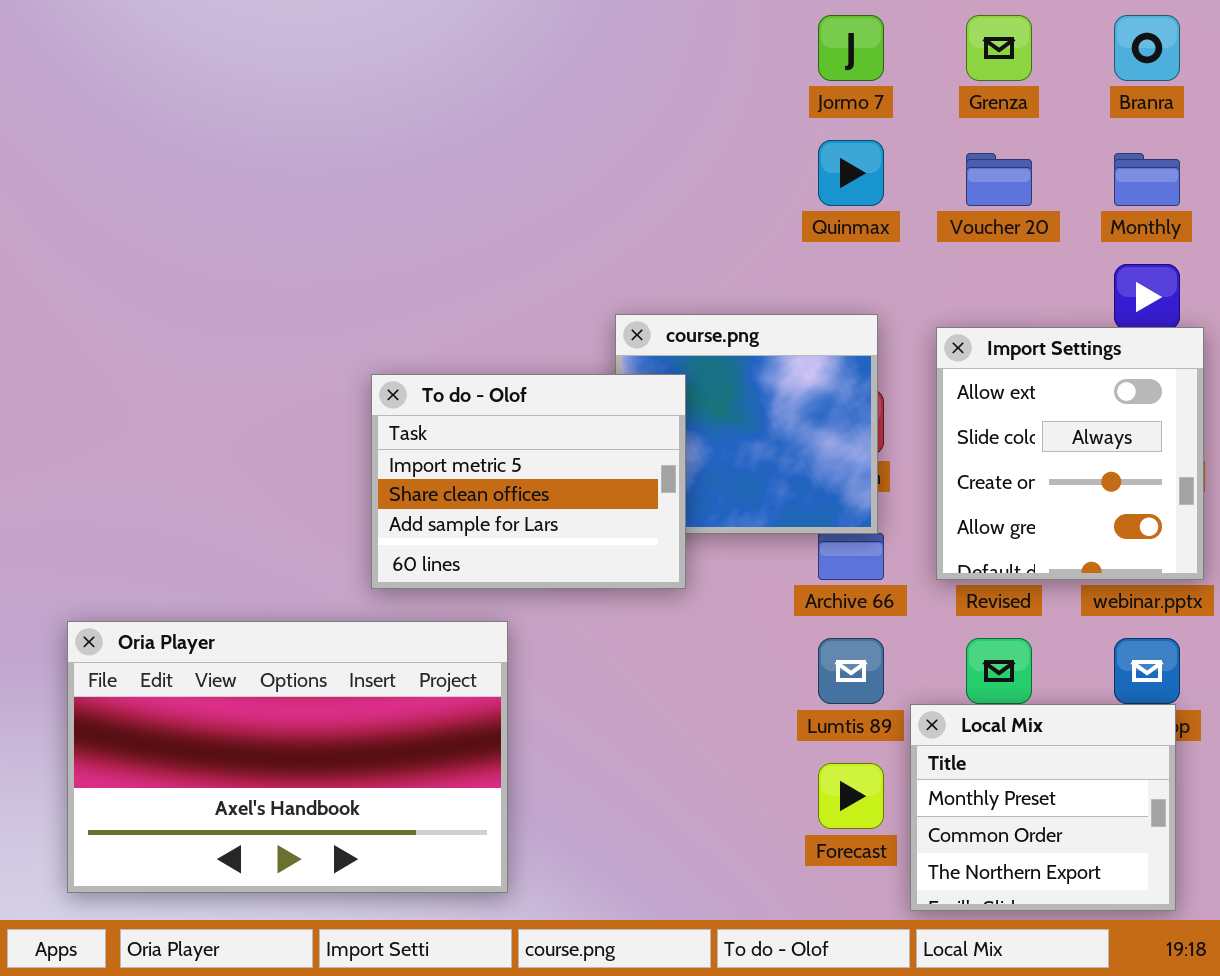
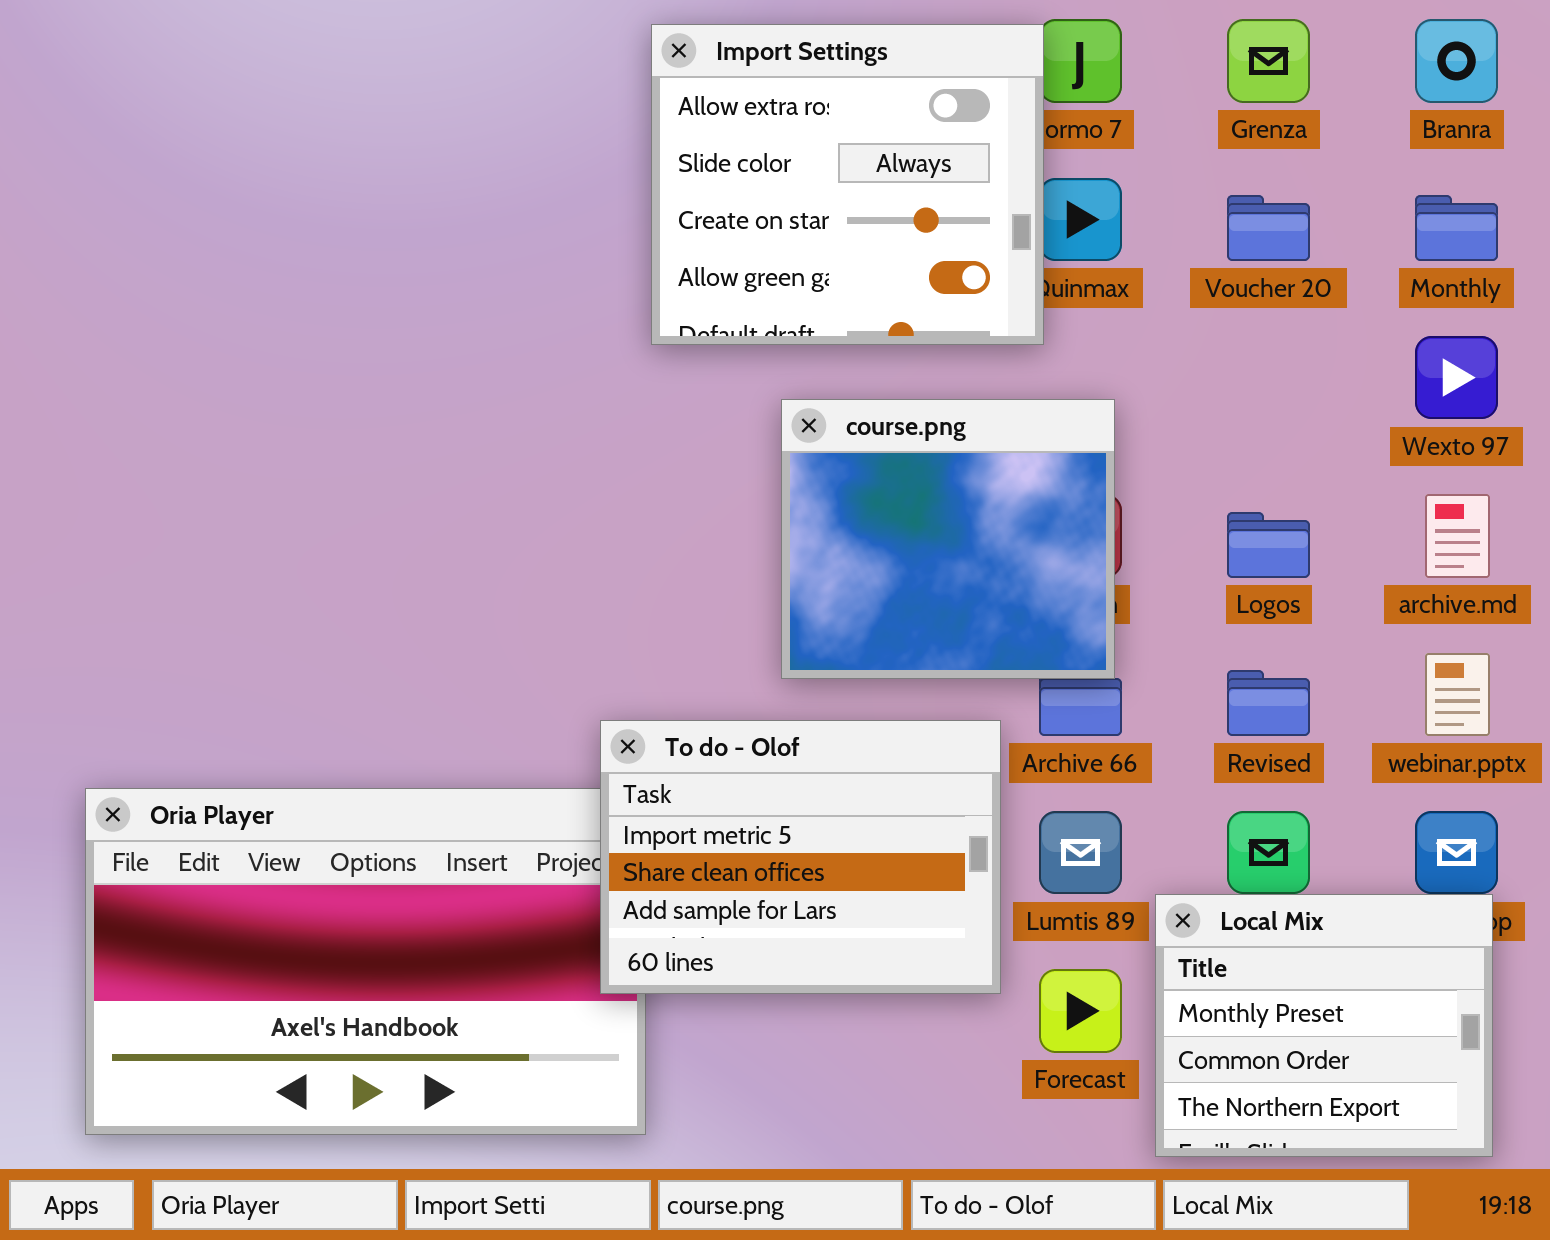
Import Settings: [936,327,1204,580] -> [651,24,1044,345], moved, resized
To do - Olof: [371,374,686,589] -> [600,720,1001,994], moved

